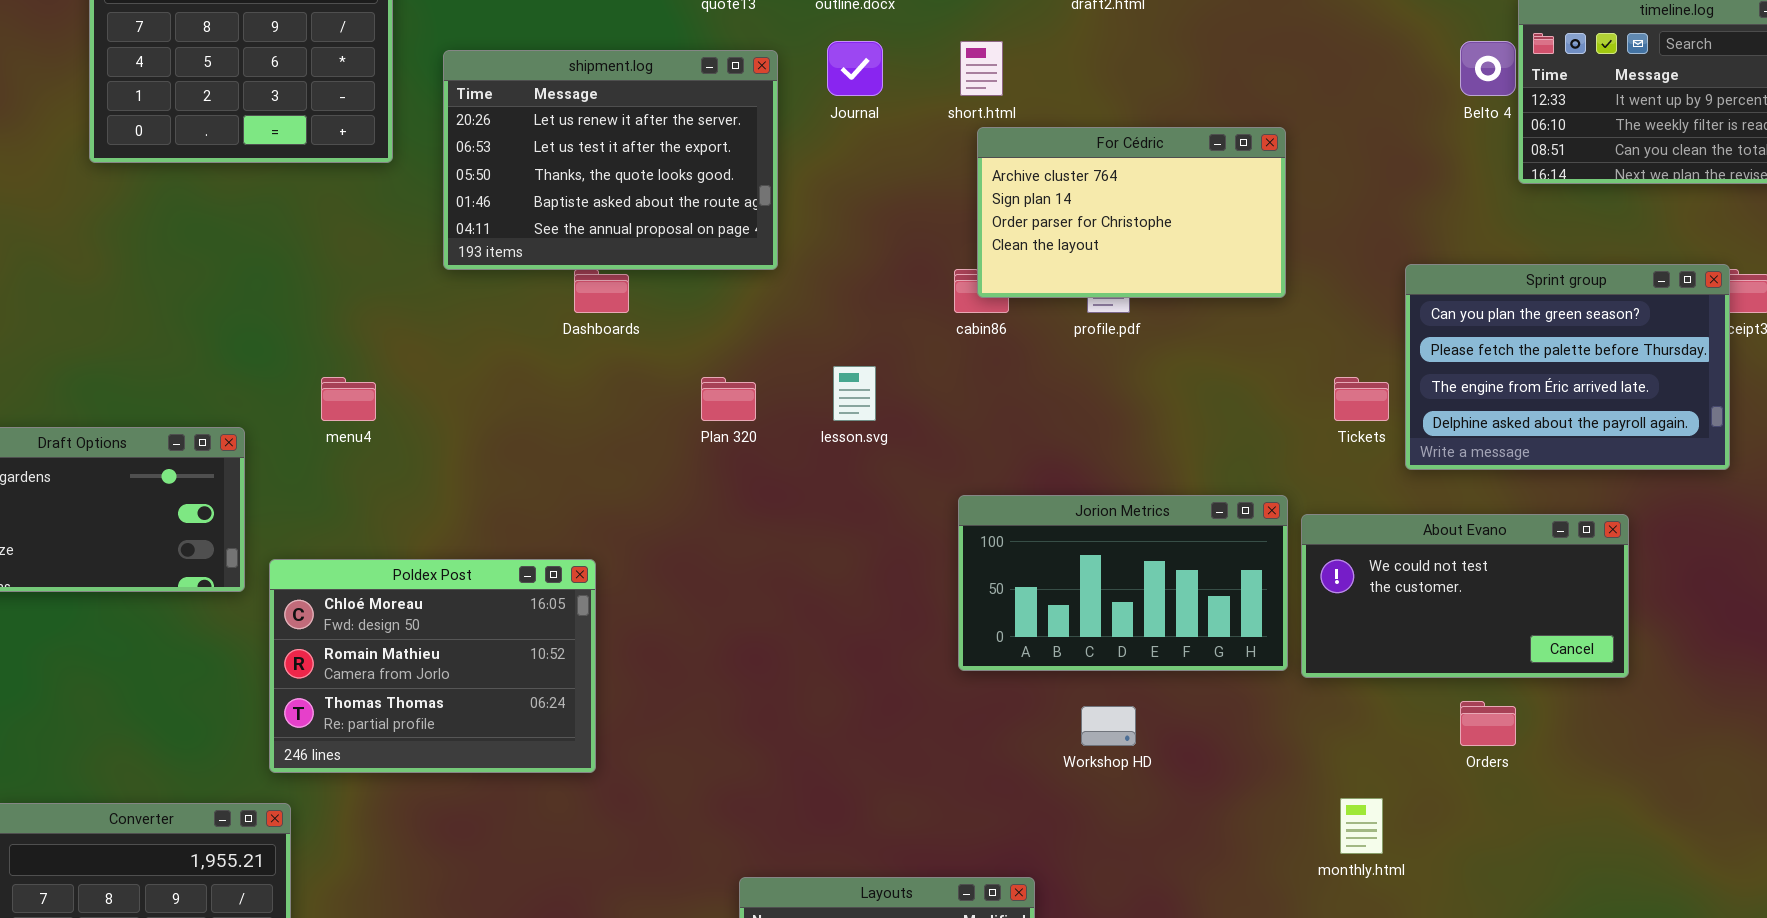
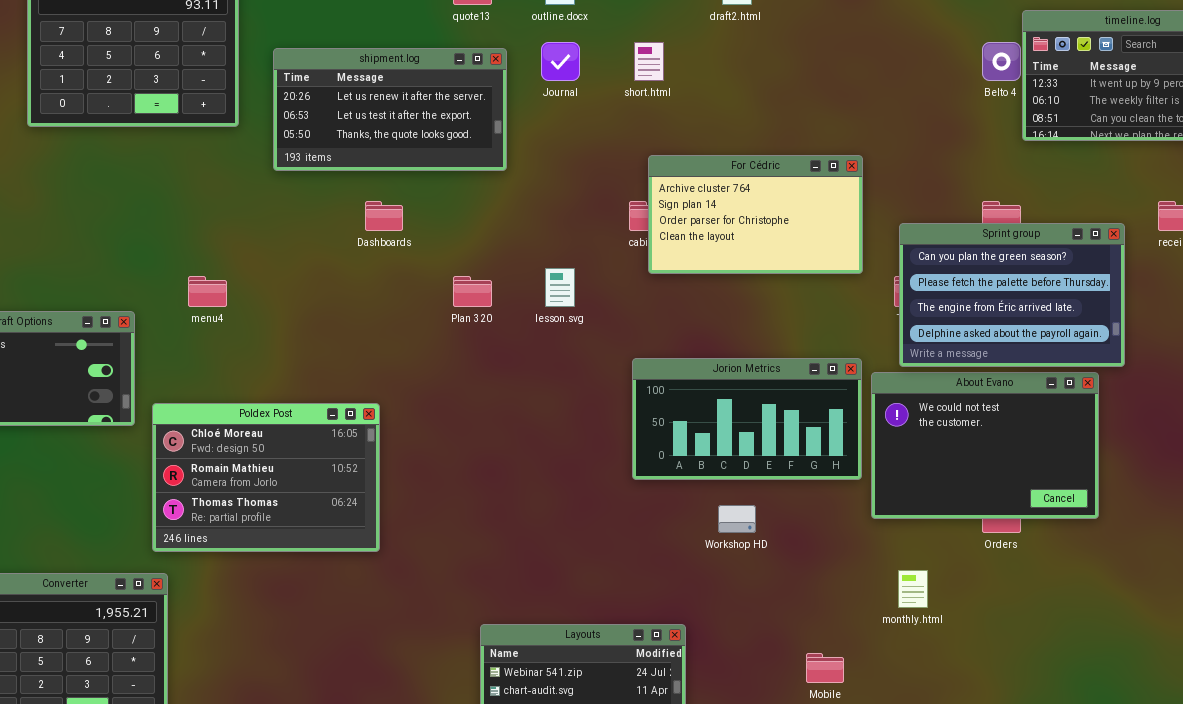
shipment.log: [443,50,778,270] -> [273,48,507,171], resized
For Cédric: [977,127,1286,298] -> [648,155,863,274], moved
Sprint group: [1405,264,1730,470] -> [899,223,1125,367], moved
About Evano: [1301,514,1629,678] -> [871,372,1099,519], resized

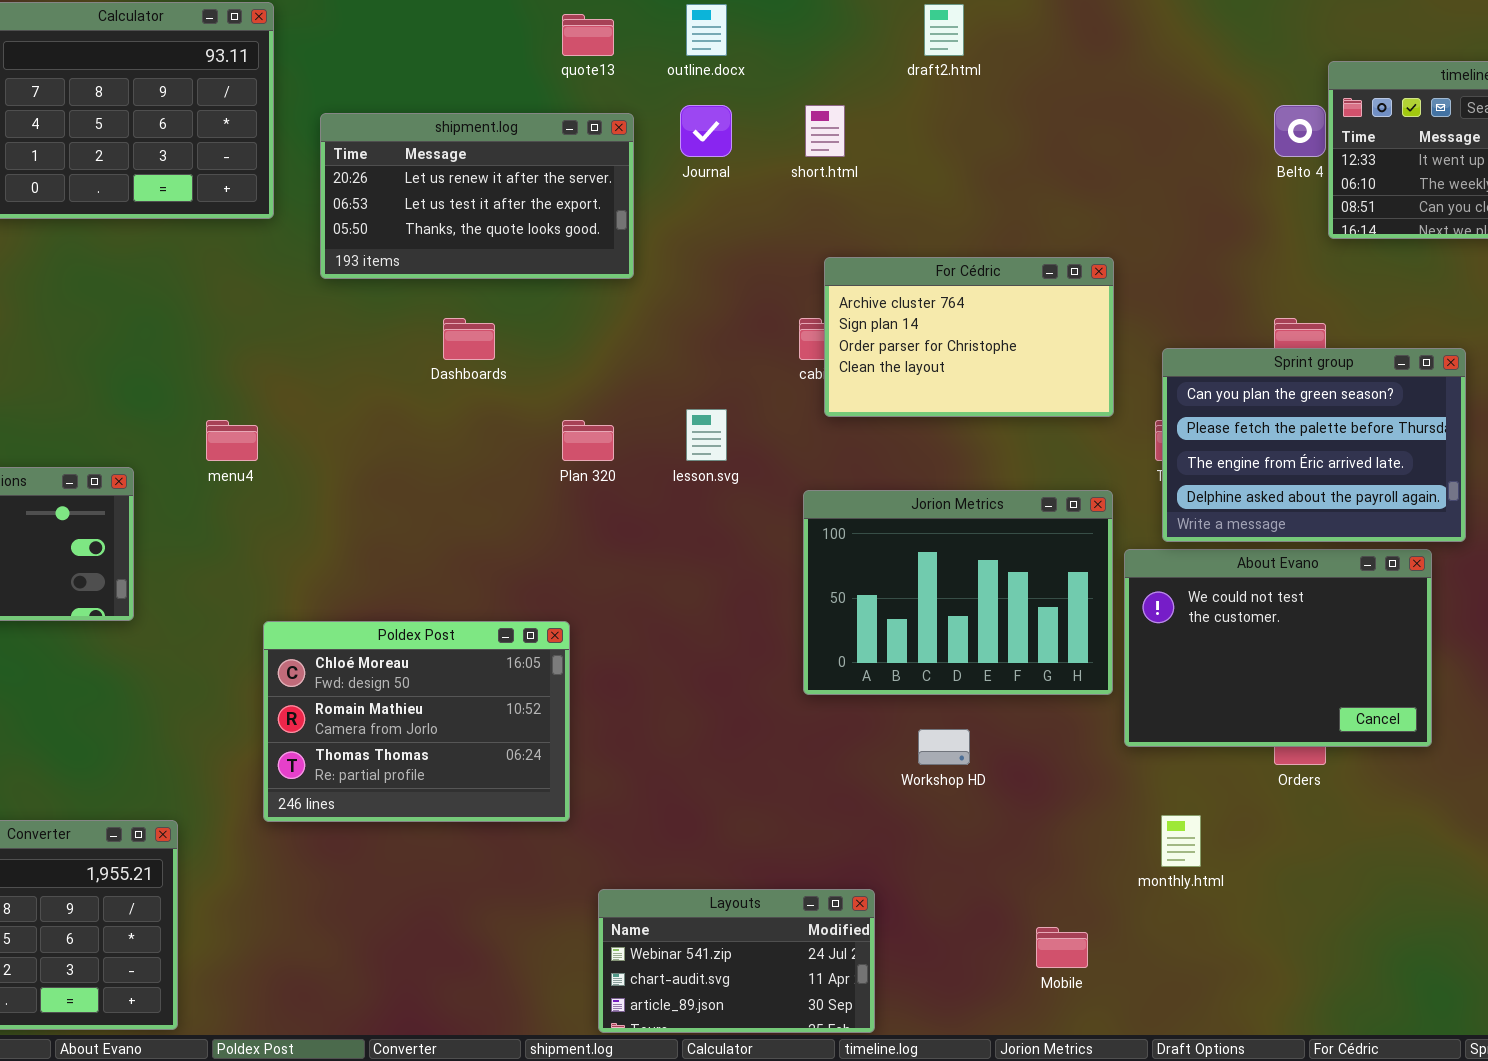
Jorion Metrics: [632,358,862,480] -> [803,490,1113,695], resized
Poldex Post: [152,403,380,552] -> [263,621,570,822], moved

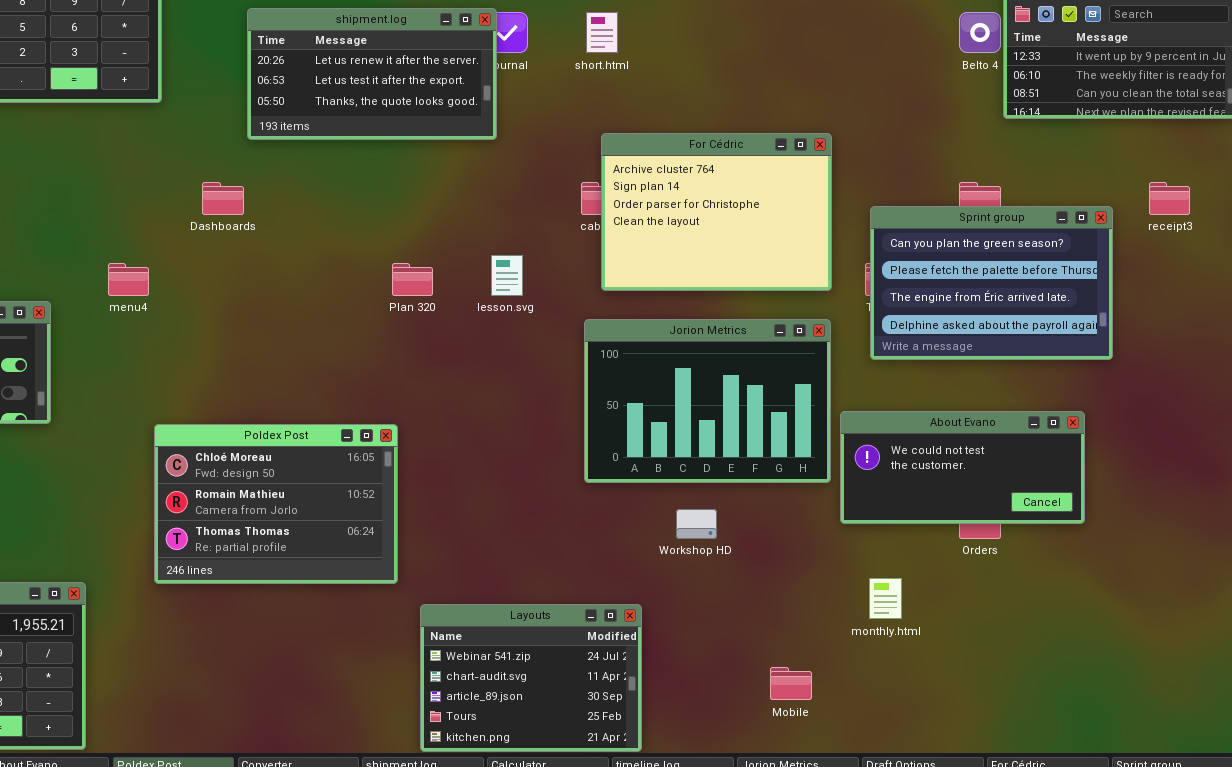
shipment.log: [320,113,634,279] -> [247,8,497,140], moved
For Cédric: [824,257,1114,417] -> [601,133,832,291], resized
Dashboards: [443,318,495,360] -> [202,182,244,215], moved
About Evano: [1124,549,1432,747] -> [840,411,1085,524], resized
Layouts: [598,889,875,1033] -> [420,604,642,752], resized

